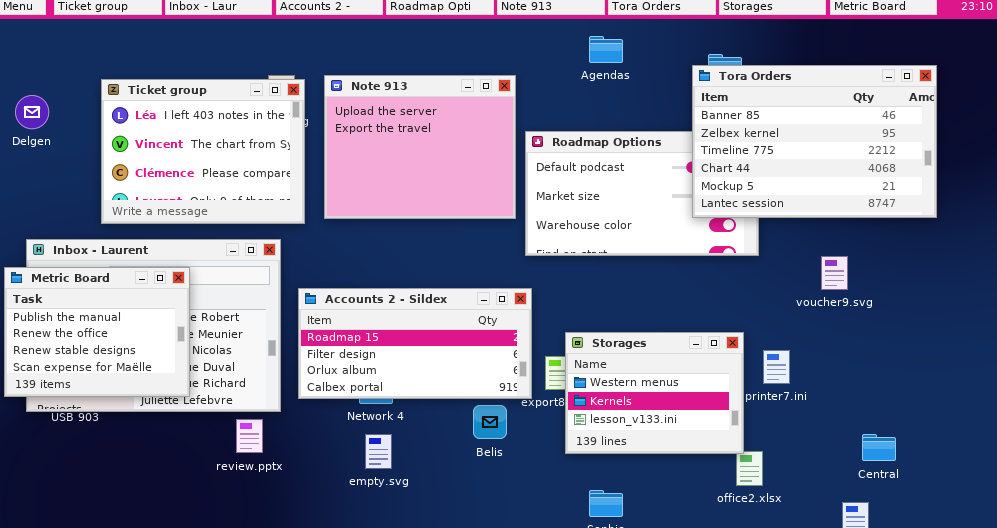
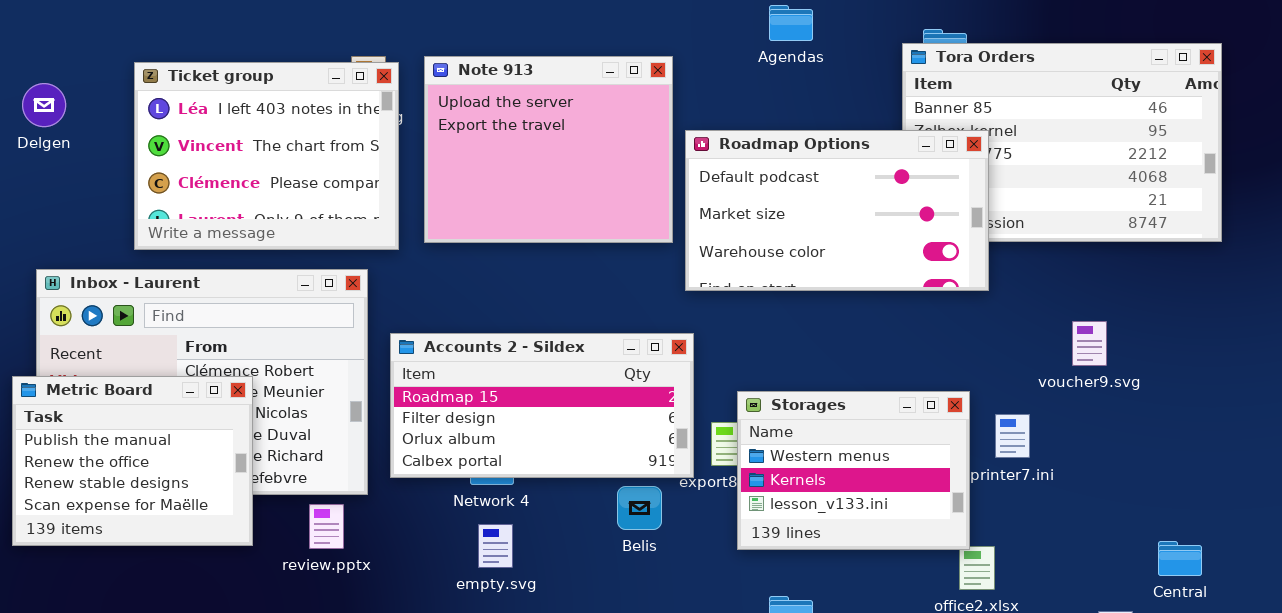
Roadmap Options: [525,131,759,256] -> [685,130,989,291], raised
voucher9.svg: [821,256,848,290] -> [1072,321,1107,366], moved
Metric Board: [4,267,190,397] -> [12,376,253,546], moved
Central: [862,434,896,461] -> [1158,541,1202,576], moved

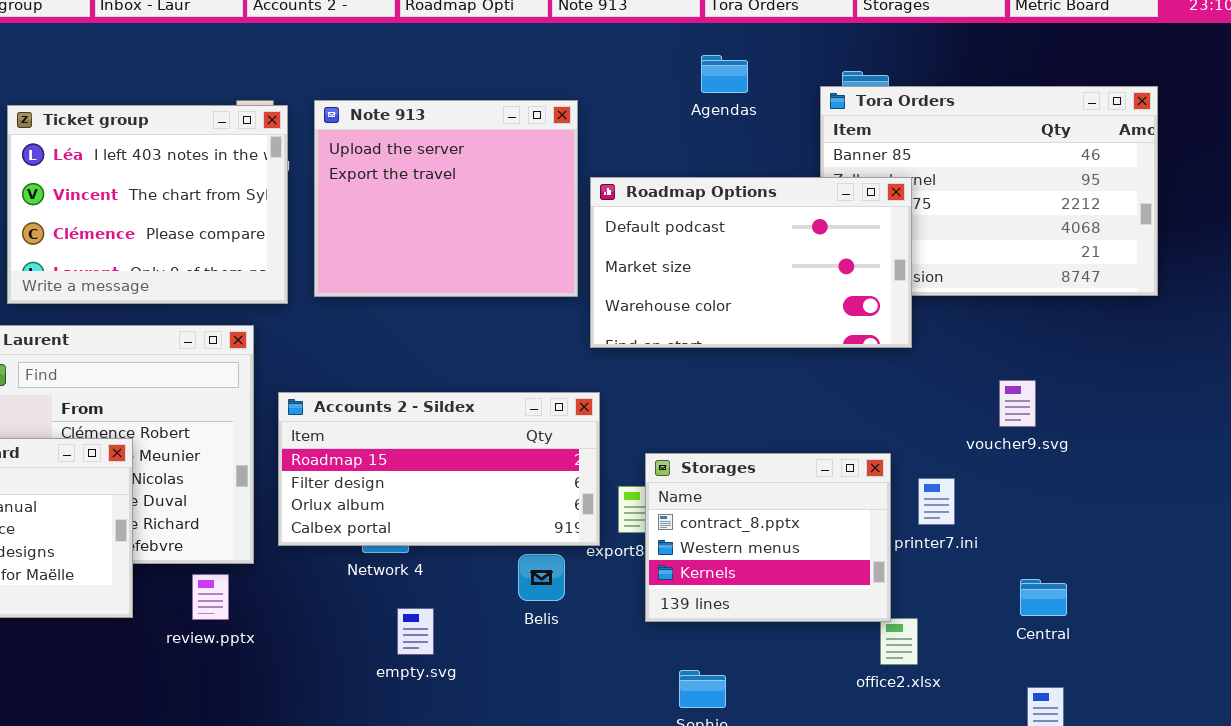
Agendas: [769,5,813,41] -> [701,55,748,93], moved
Storages: [737,391,970,550] -> [645,453,891,622], scrolled up 1 row
empty.svg: [478,524,513,568] -> [397,608,434,655], moved
Central: [1158,541,1202,576] -> [1020,579,1067,616], moved

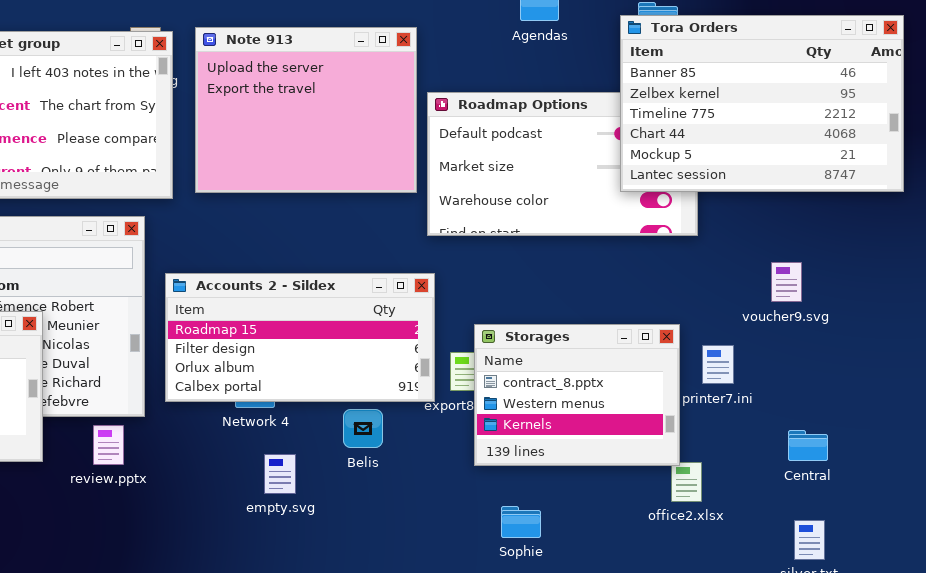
Tora Orders: [820,86,1158,296] -> [620,15,904,192], raised
Belis: [518,554,565,601] -> [343,409,383,448], moved

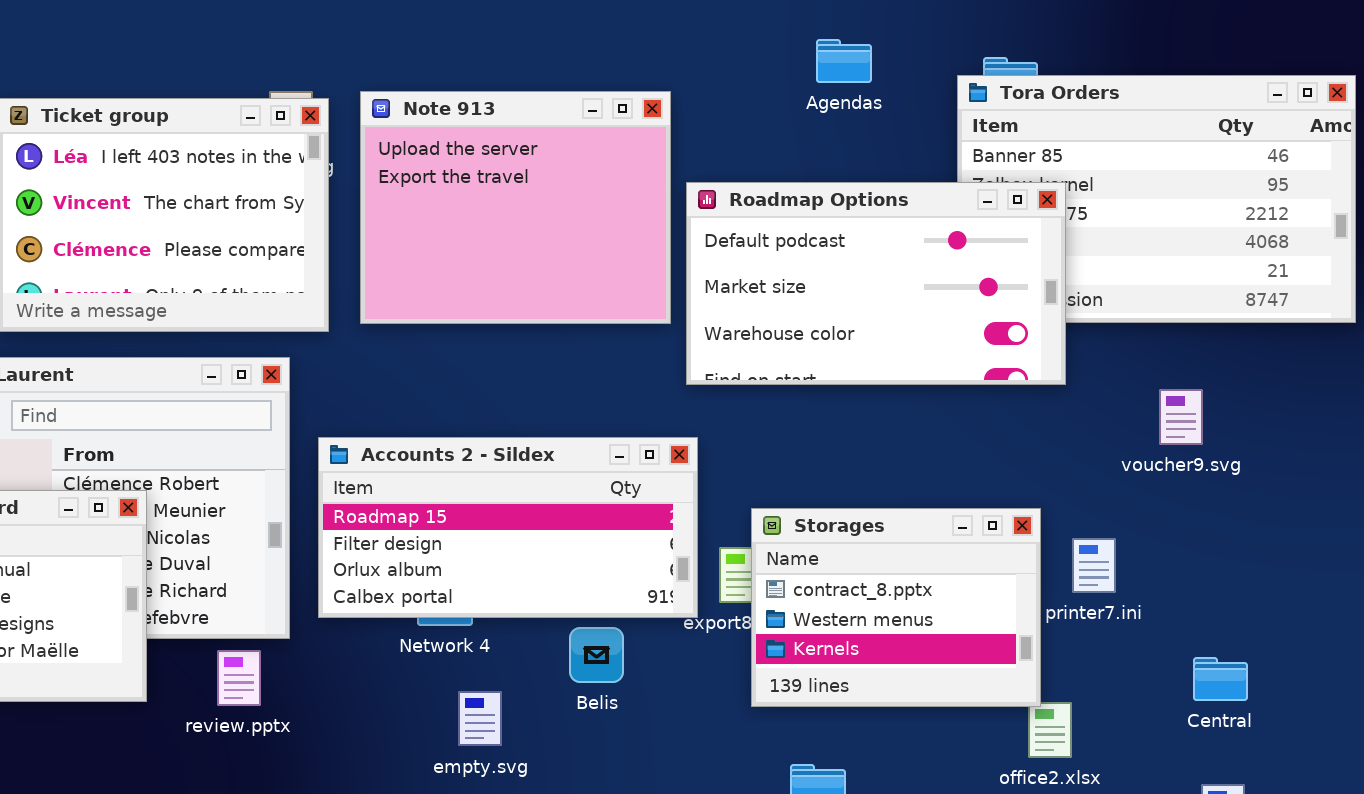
Roadmap Options: [427,92,698,236] -> [686,182,1066,385], raised
voucher9.svg: [771,262,802,302] -> [1159,389,1203,445], moved

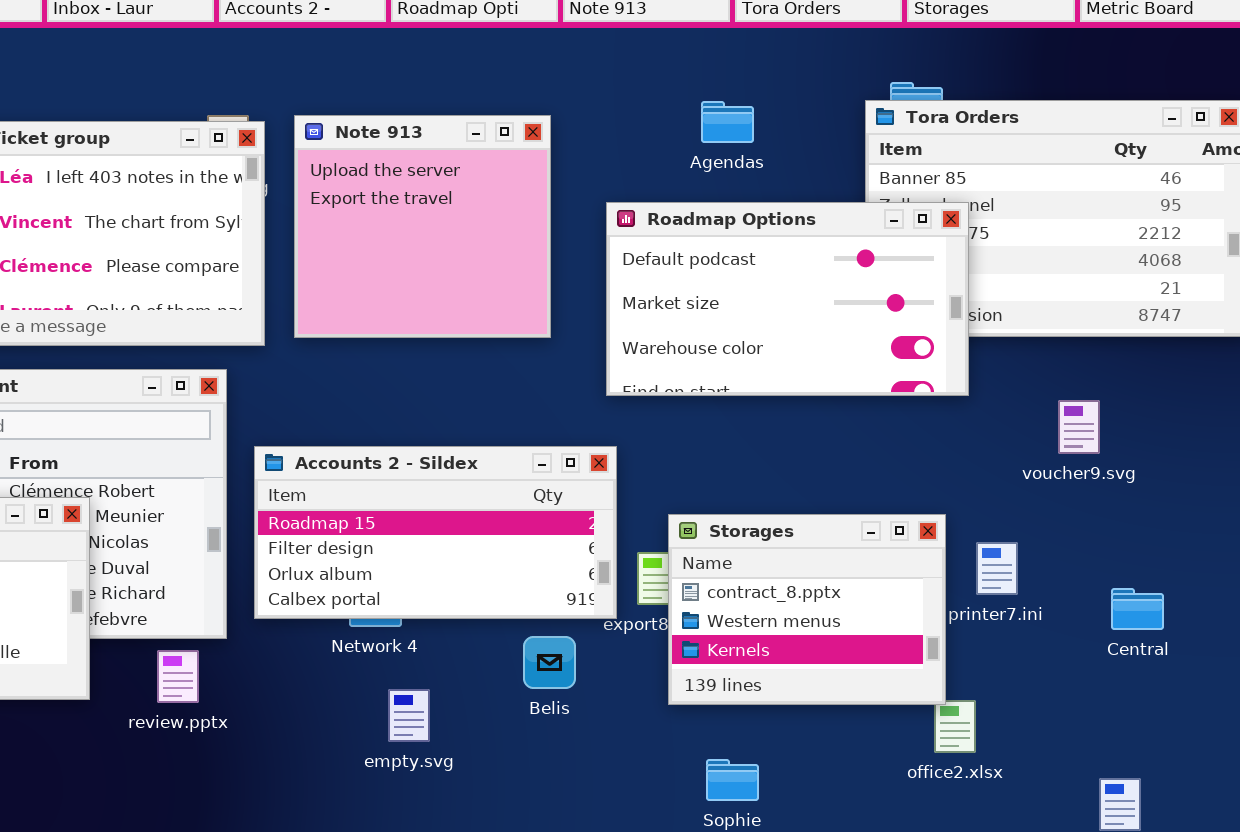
Agendas: [816,39,872,83] -> [701,101,754,143], moved
Note 913: [360,91,671,324] -> [294,115,551,338], resized
Belis: [569,627,624,683] -> [523,636,576,689], moved
Central: [1193,657,1248,701] -> [1111,588,1164,630], moved

